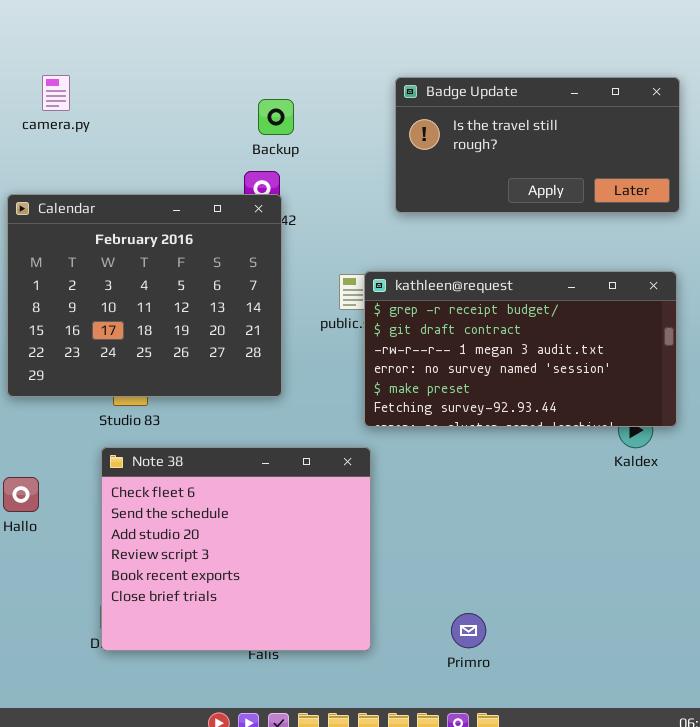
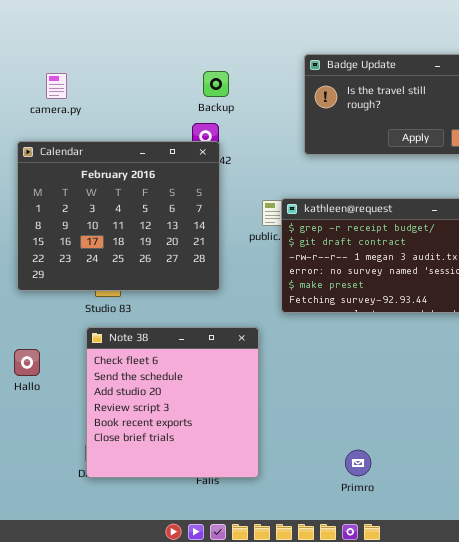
camera.py: [42,75,70,111] -> [46,73,67,99], moved
Note 38: [101,447,371,651] -> [86,327,259,478], resized

